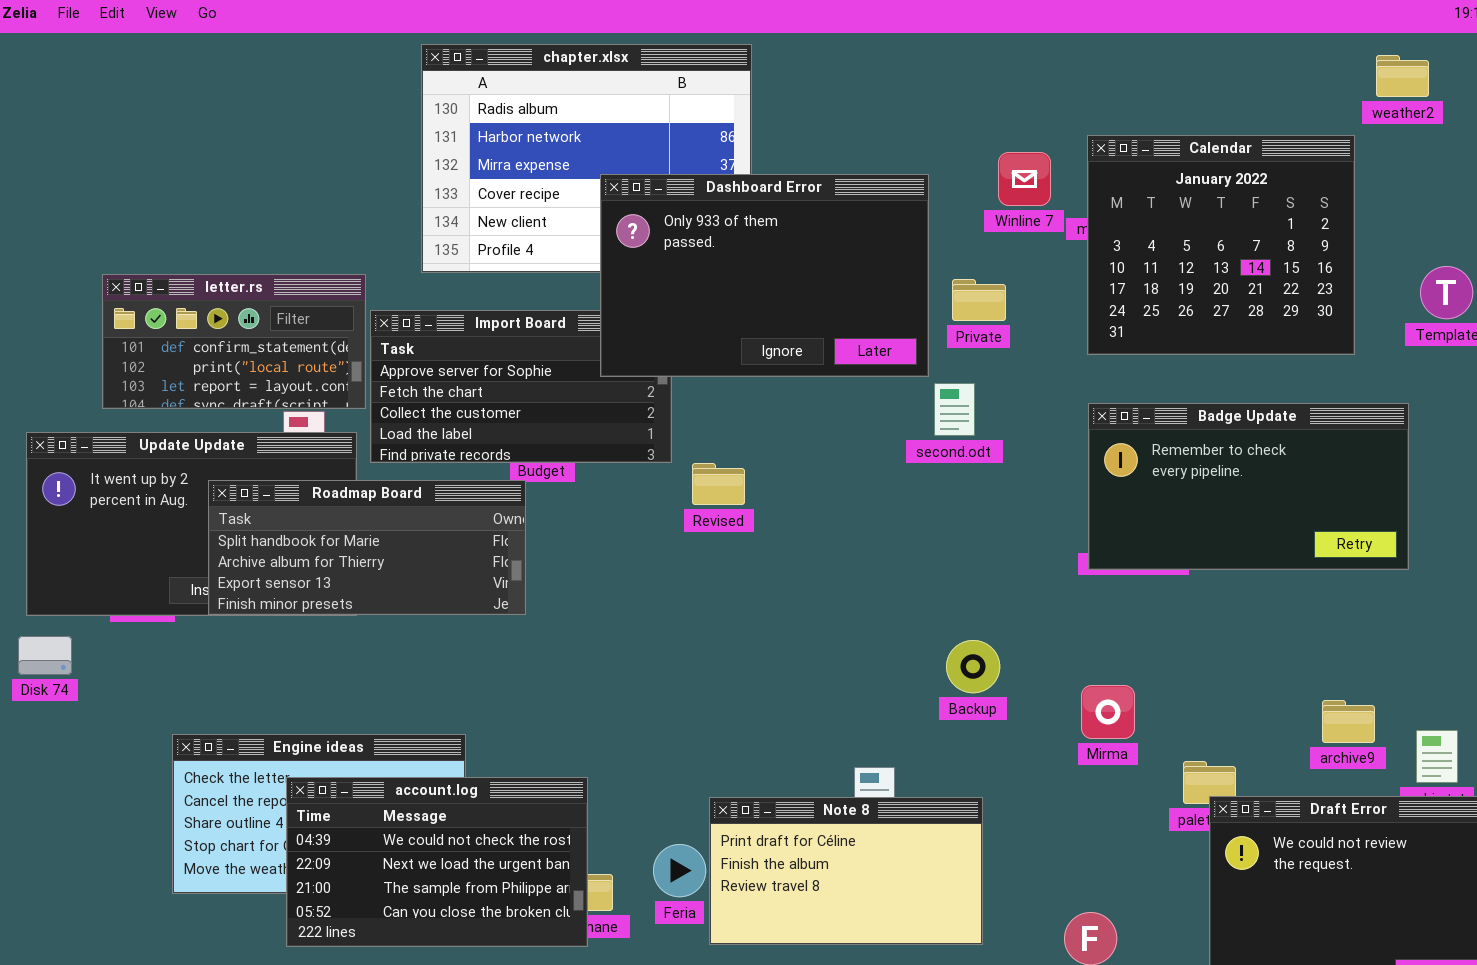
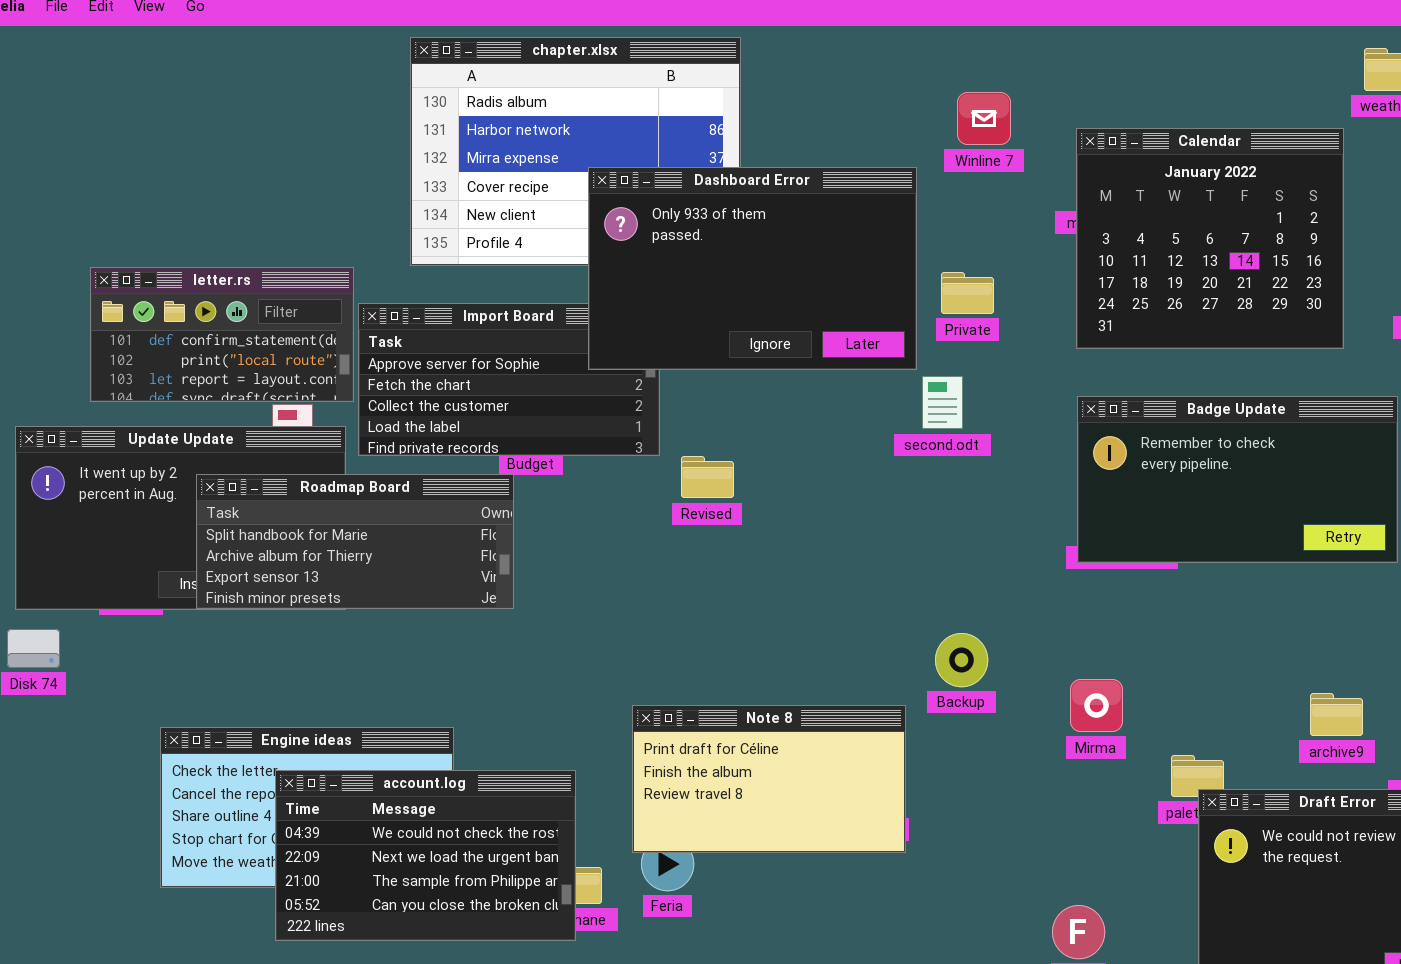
Winline 7: [998,152,1051,206] -> [957,92,1011,145], moved
Note 8: [709,797,983,945] -> [632,705,906,853], moved

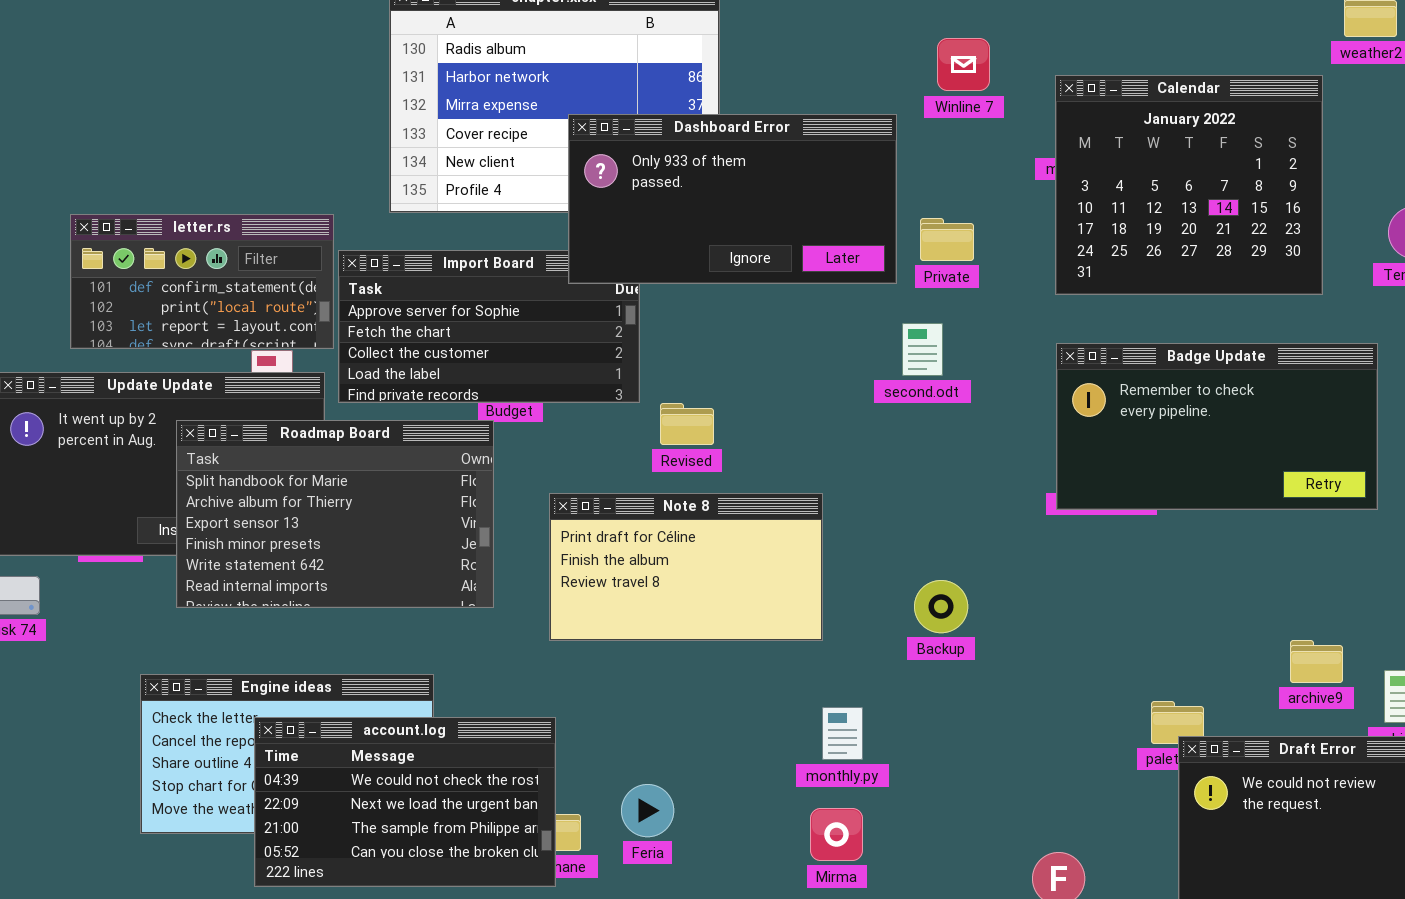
Dashboard Error: [588,167,917,370] -> [568,114,897,284], resized
Roadmap Board: [196,474,514,609] -> [176,420,494,608], resized
Mirma: [1070,679,1123,732] -> [810,808,863,861], moved
Note 8: [632,705,906,853] -> [549,493,823,641], moved

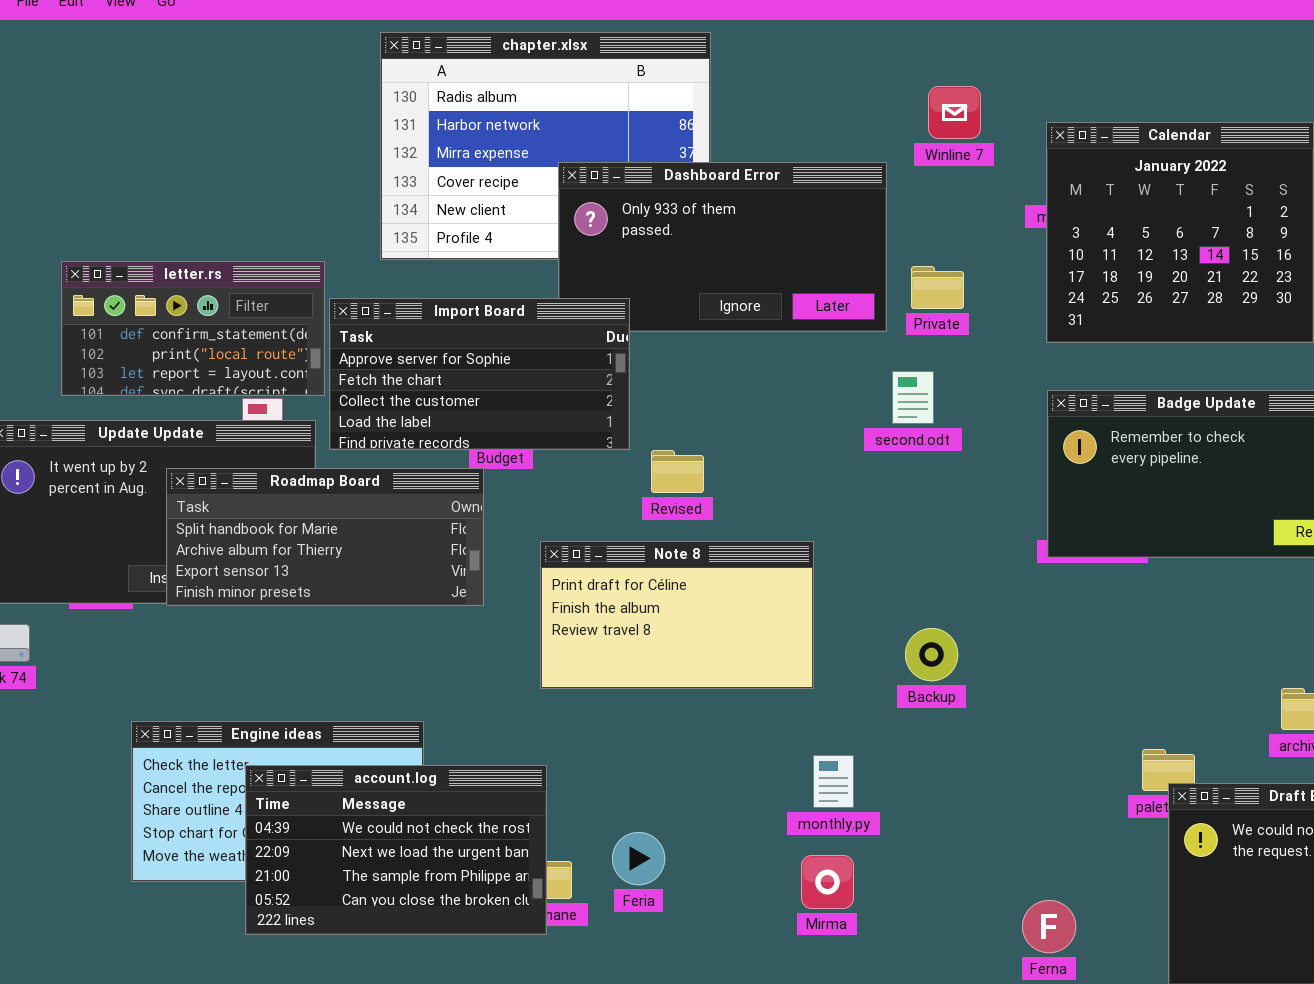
Import Board: [338,250,640,403] -> [329,298,630,450], raised
Roadmap Board: [176,420,494,608] -> [166,468,484,606], resized

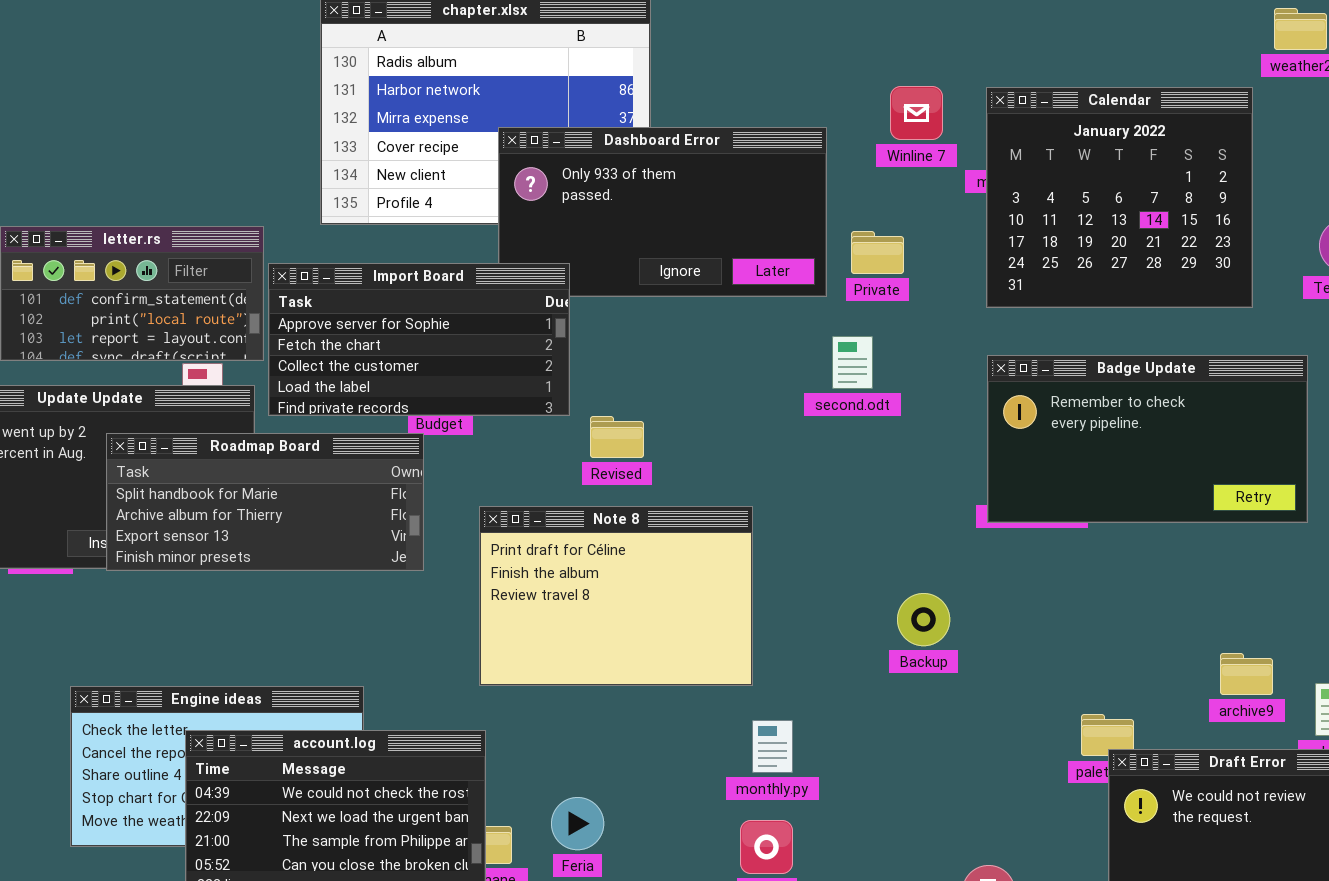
Winline 7: [928,86,981,139] -> [890,86,943,140], moved
Note 8: [540,541,814,689] -> [479,506,753,686], resized
Backup: [905,628,958,681] -> [897,593,950,646], moved

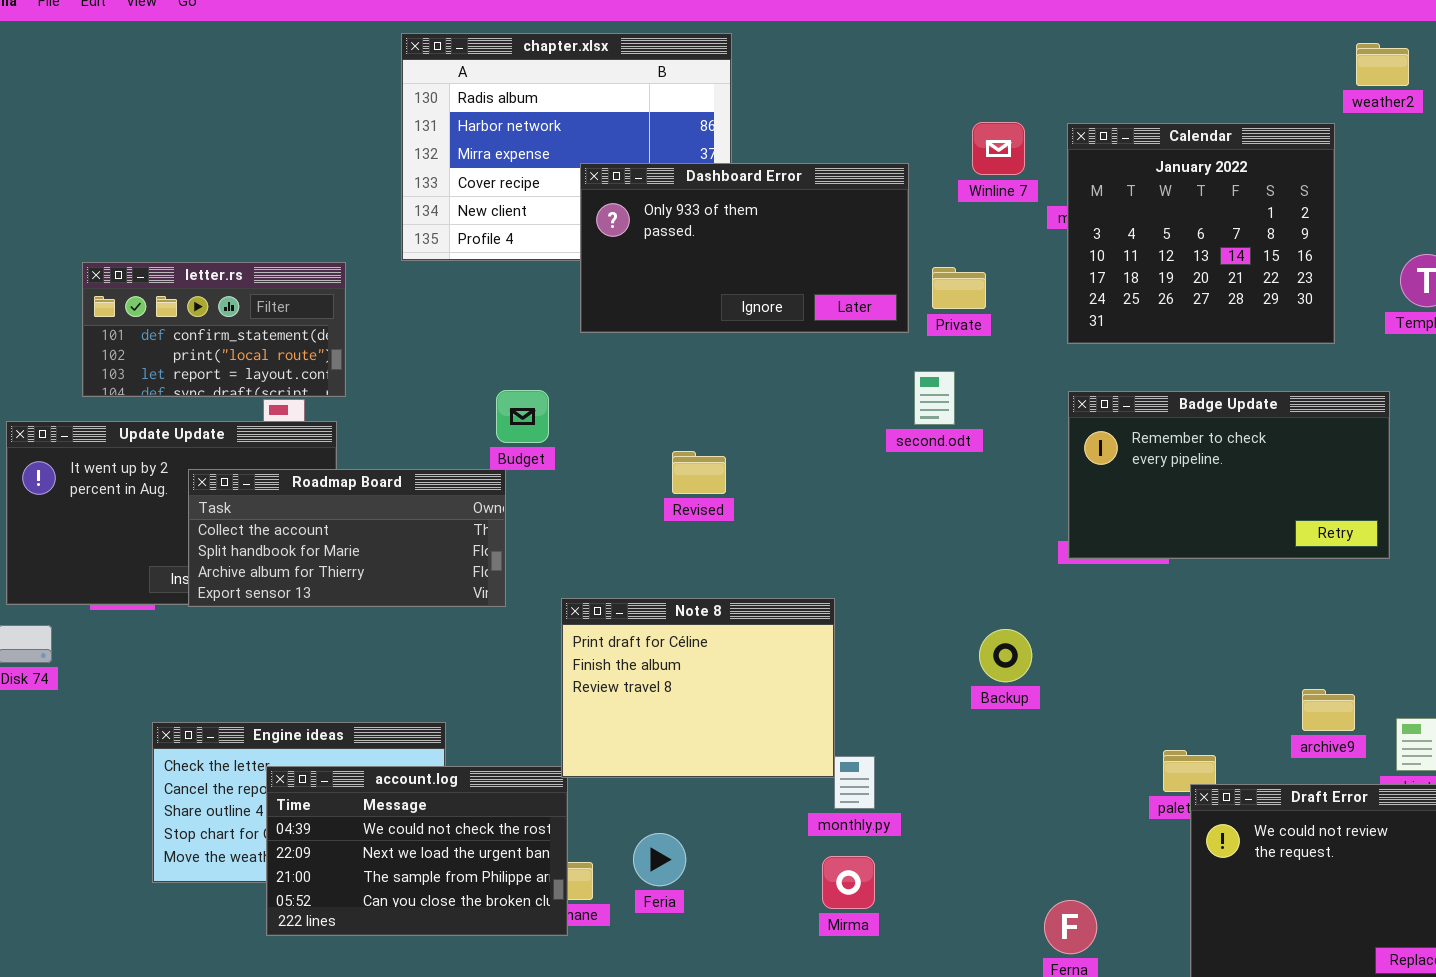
Import Board: [268,263,570,416] -> none, closed
Roadmap Board: [106,433,424,571] -> [188,469,506,607], scrolled up 1 row
Note 8: [479,506,753,686] -> [561,598,835,778], moved

